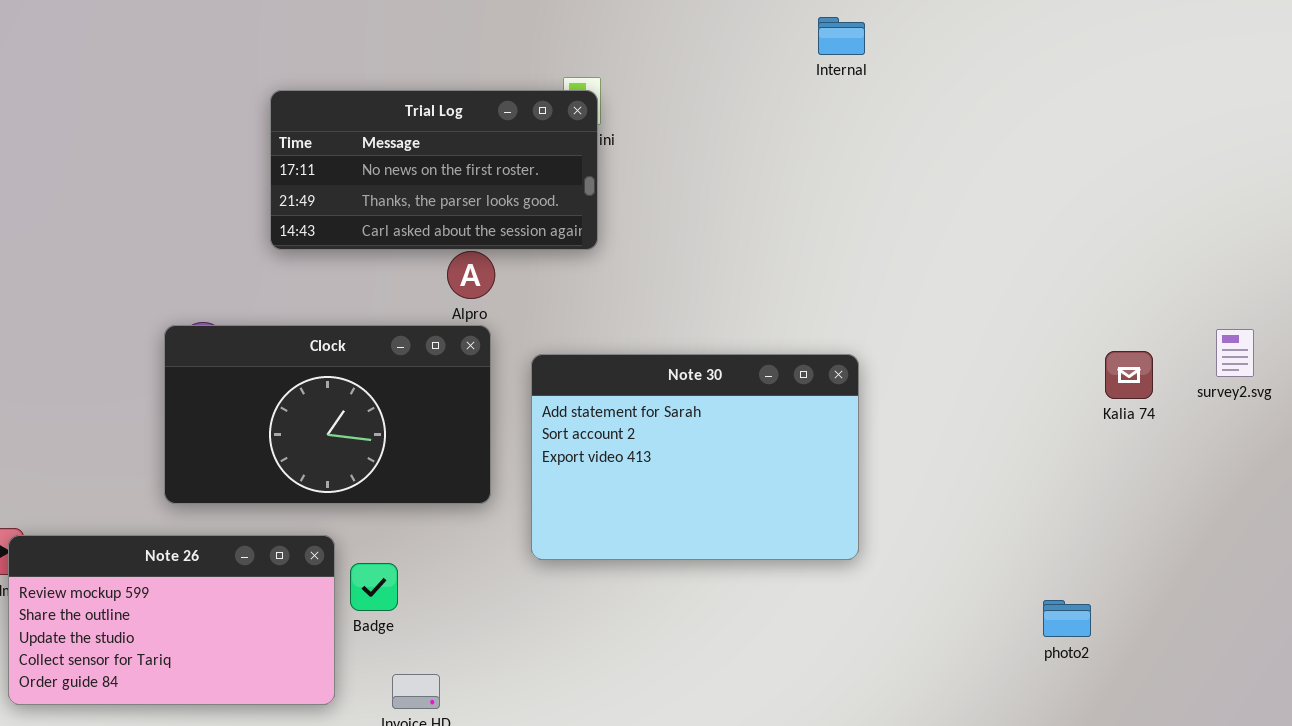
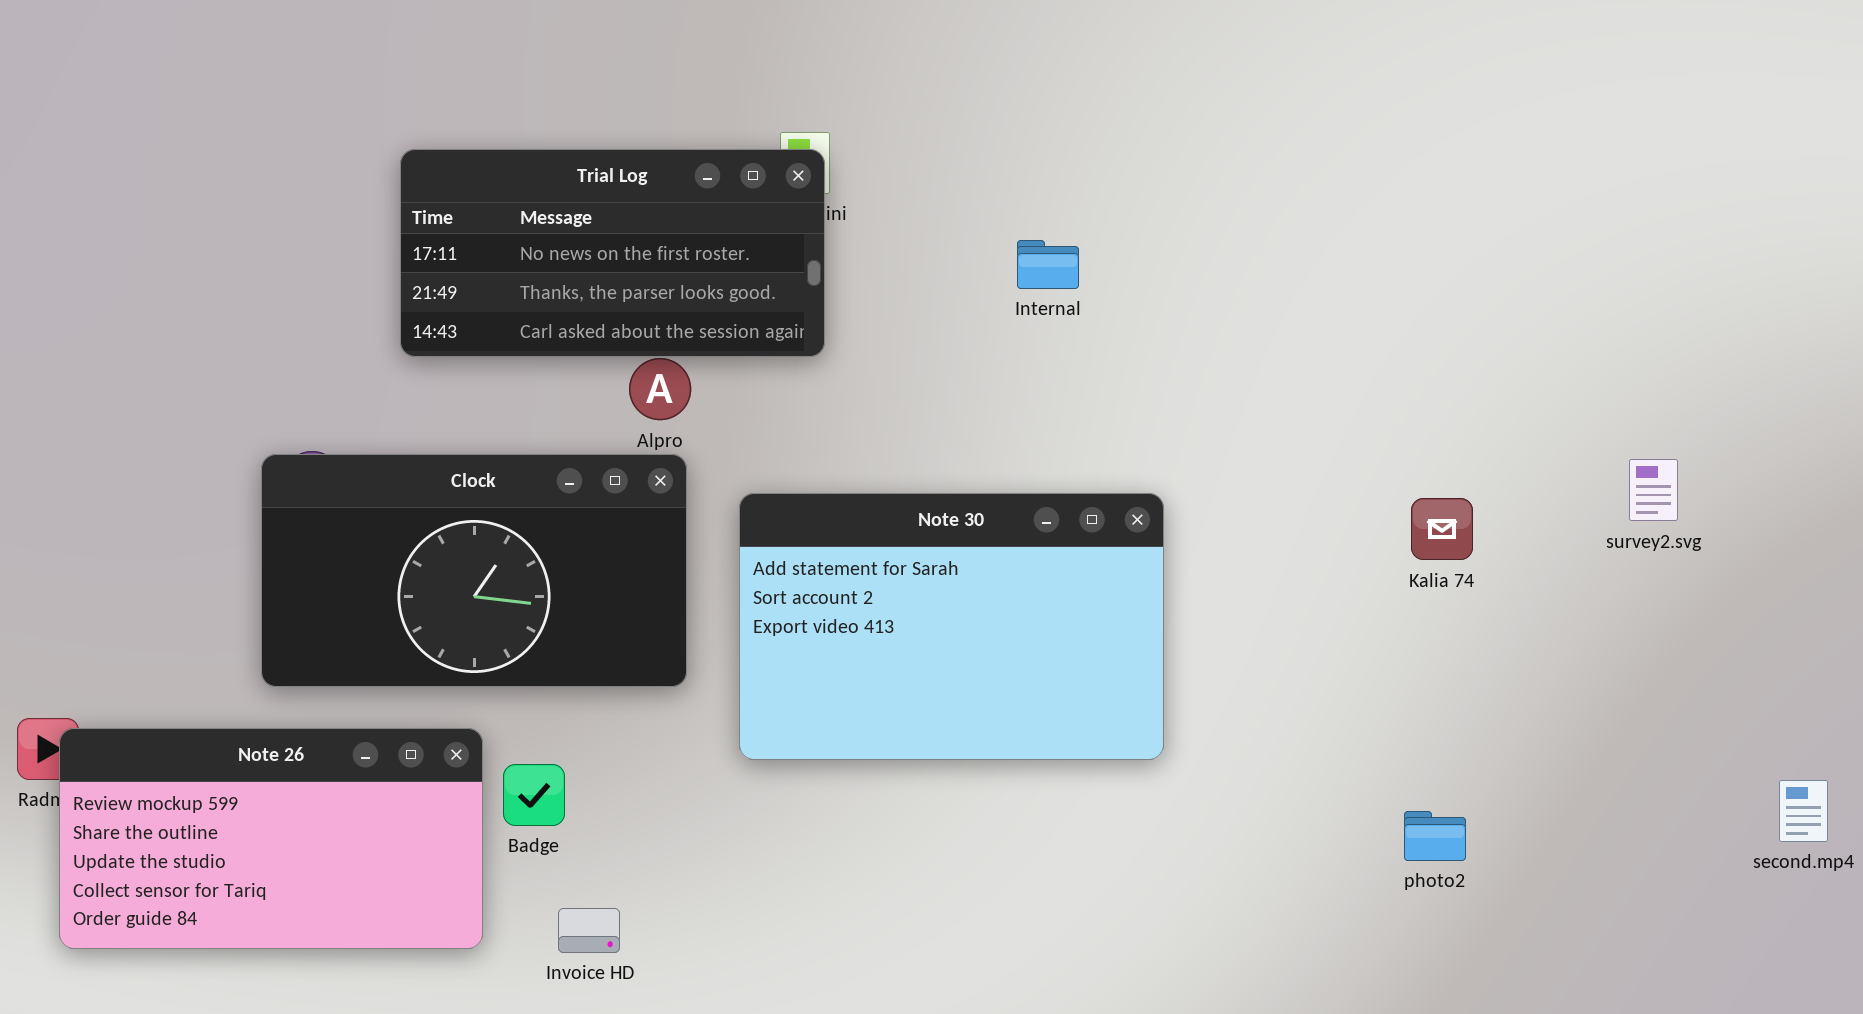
Internal: [818,17,865,55] -> [1017,240,1079,289], moved
Kalia 74: [1105,351,1153,399] -> [1411,498,1473,560], moved

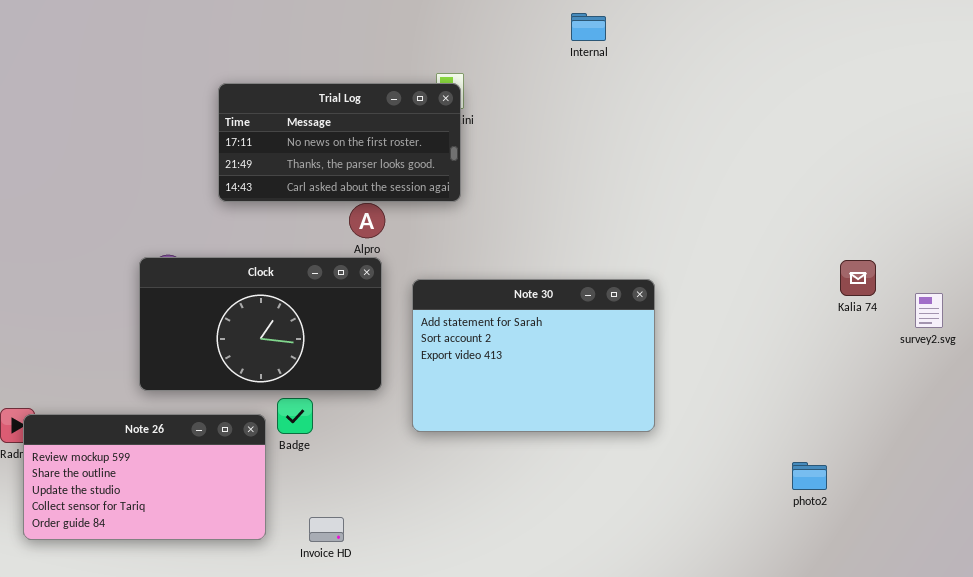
Internal: [1017,240,1079,289] -> [571,13,606,41], moved
survey2.svg: [1629,459,1678,521] -> [915,293,943,328], moved
Kalia 74: [1411,498,1473,560] -> [840,260,876,296], moved
Badge: [503,764,565,826] -> [277,398,313,434], moved

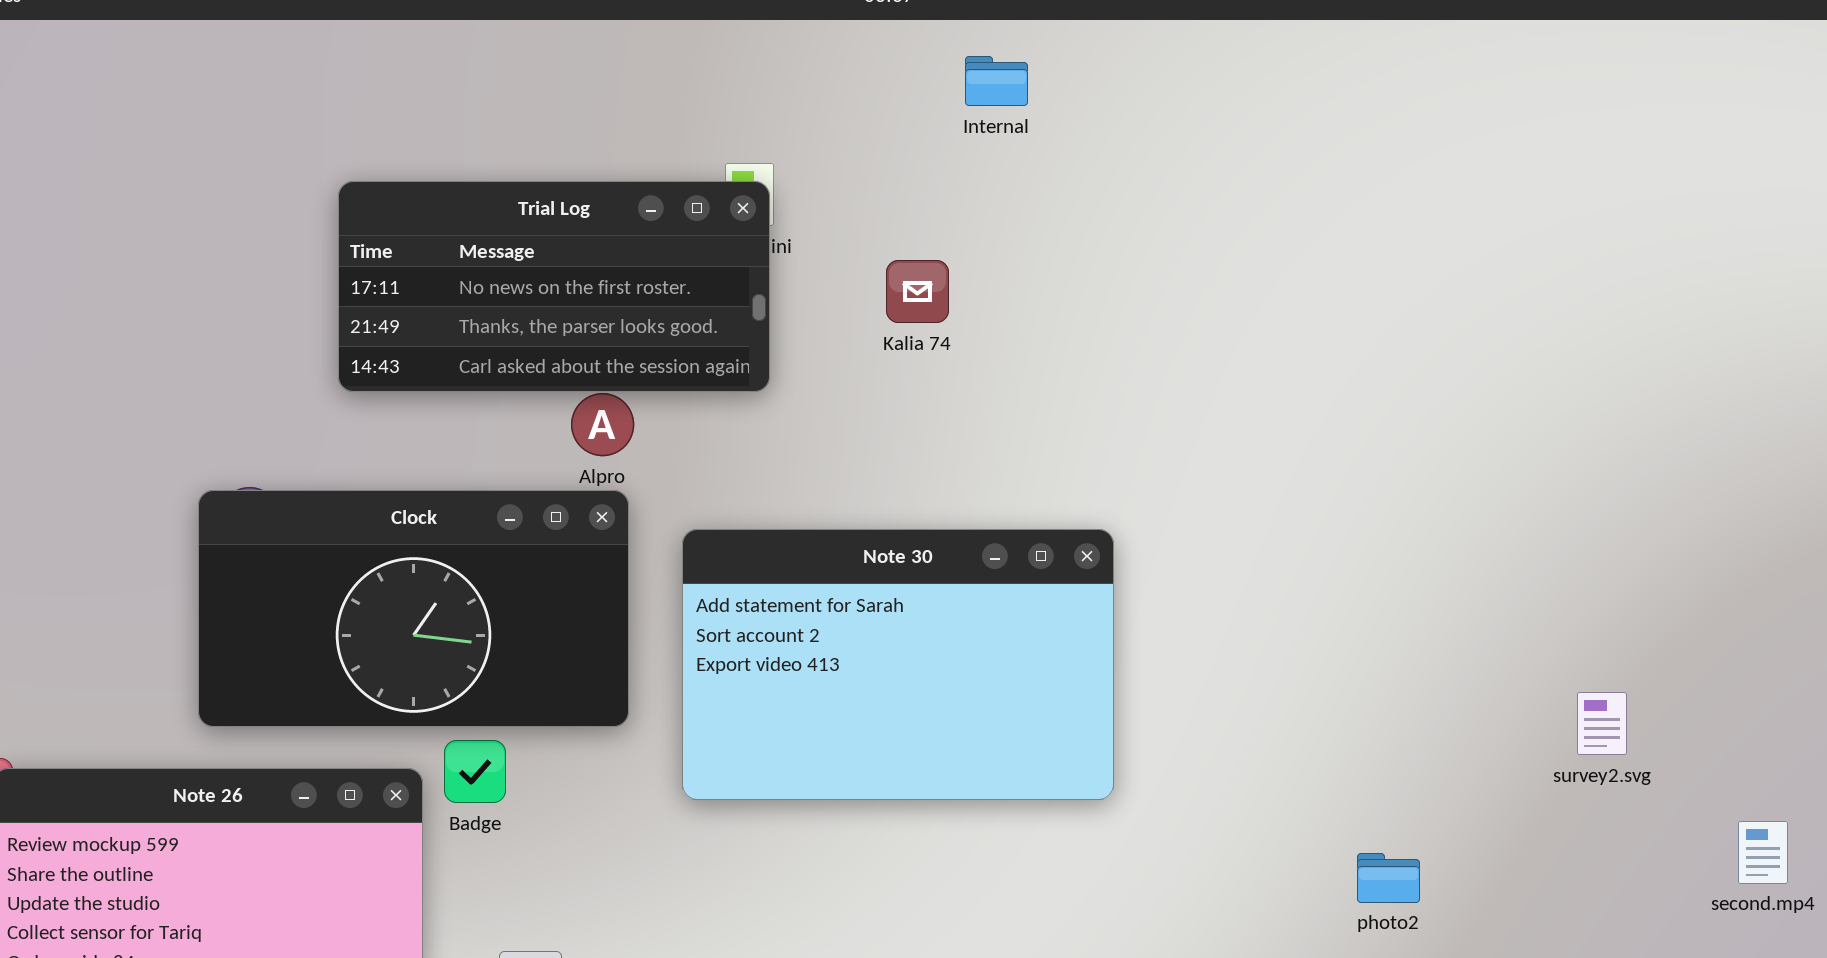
Kalia 74: [840,260,876,296] -> [886,260,949,323], moved
survey2.svg: [915,293,943,328] -> [1577,692,1627,755], moved

